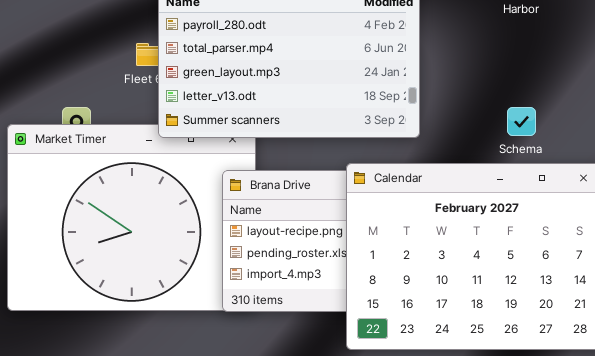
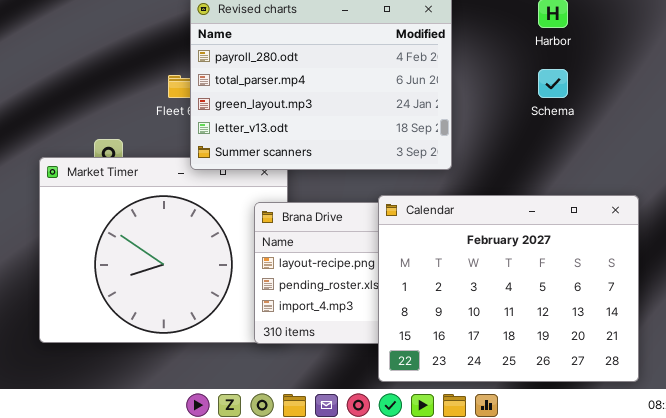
Schema: [507,107,536,136] -> [538,69,568,98], moved

